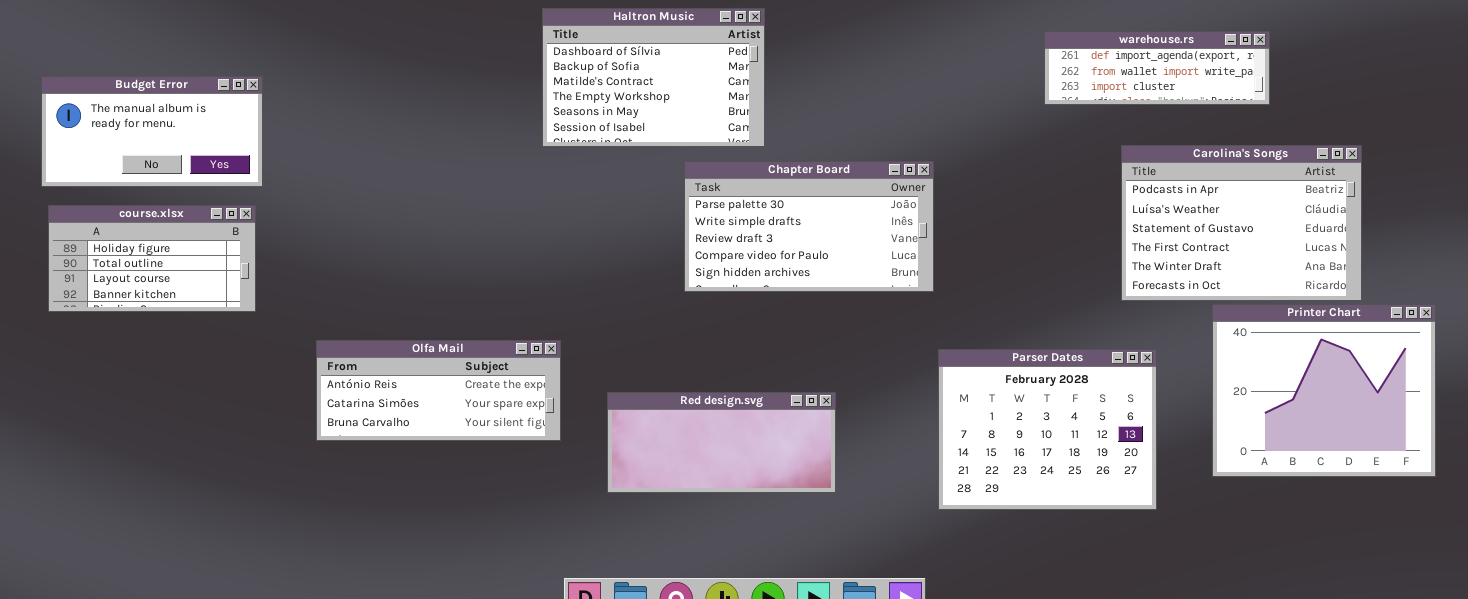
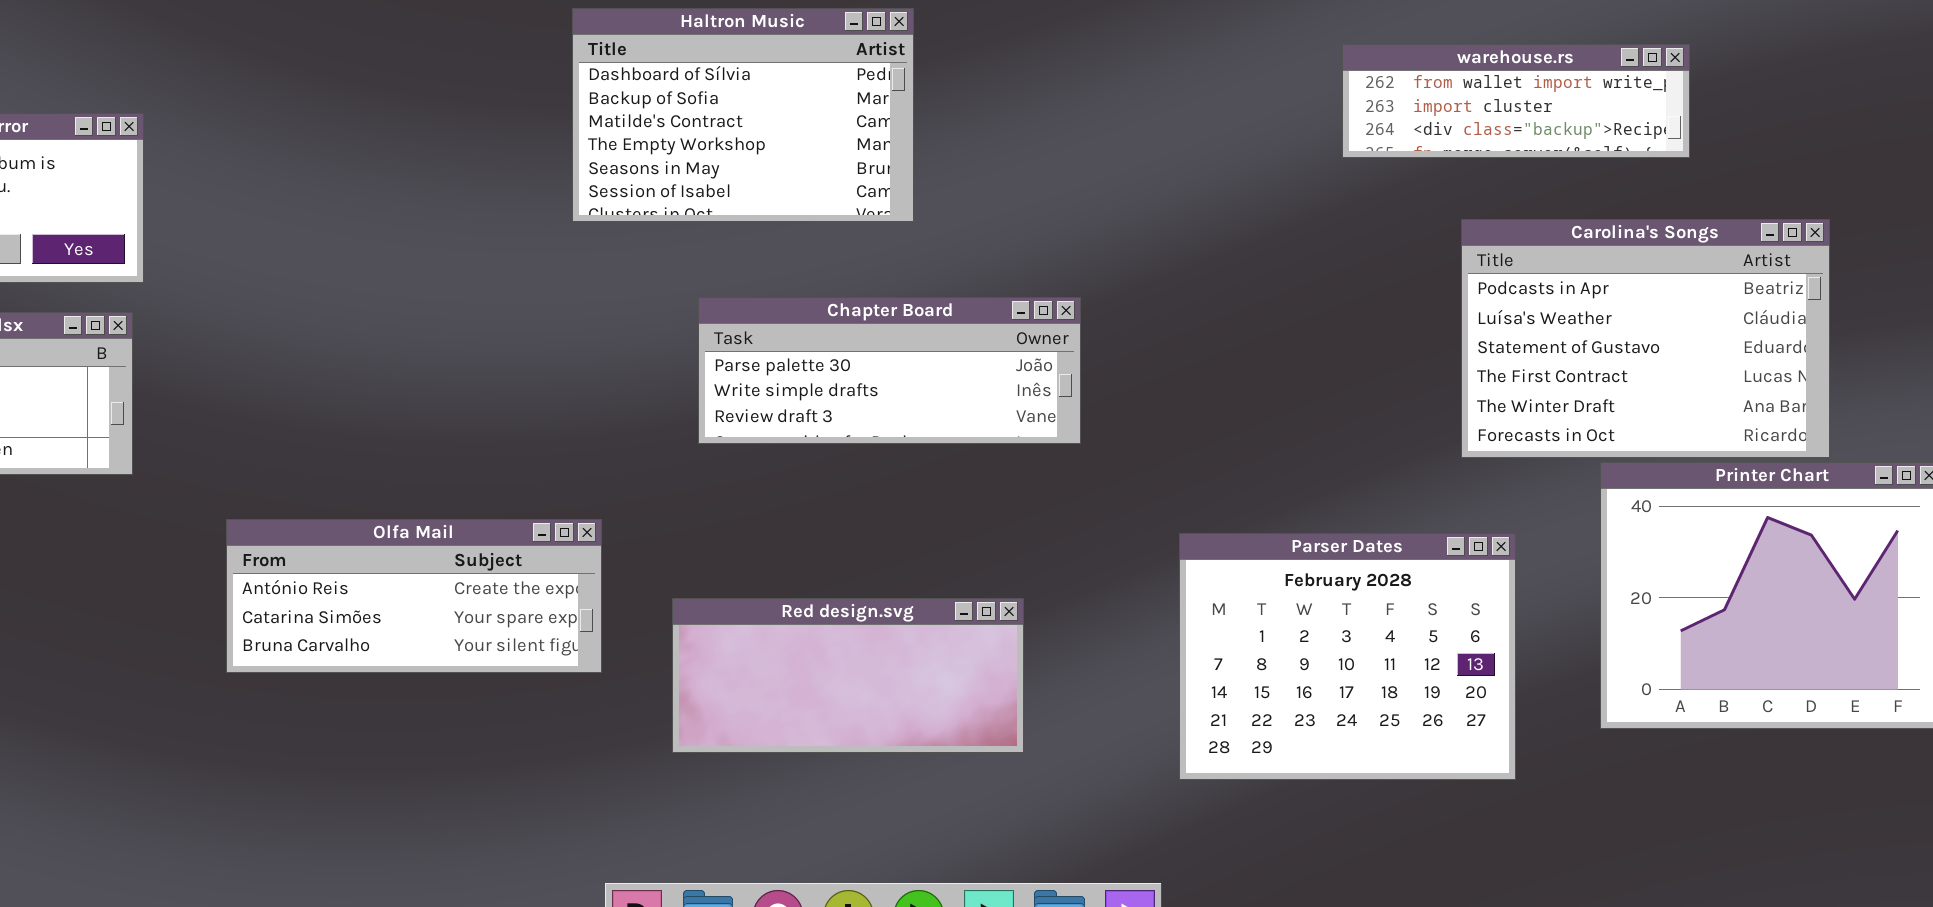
warehouse.rs: [1044,31,1270,105] -> [1342,44,1690,158], scrolled down 1 row
Chapter Board: [684,161,934,292] -> [698,297,1081,444], moved, resized

